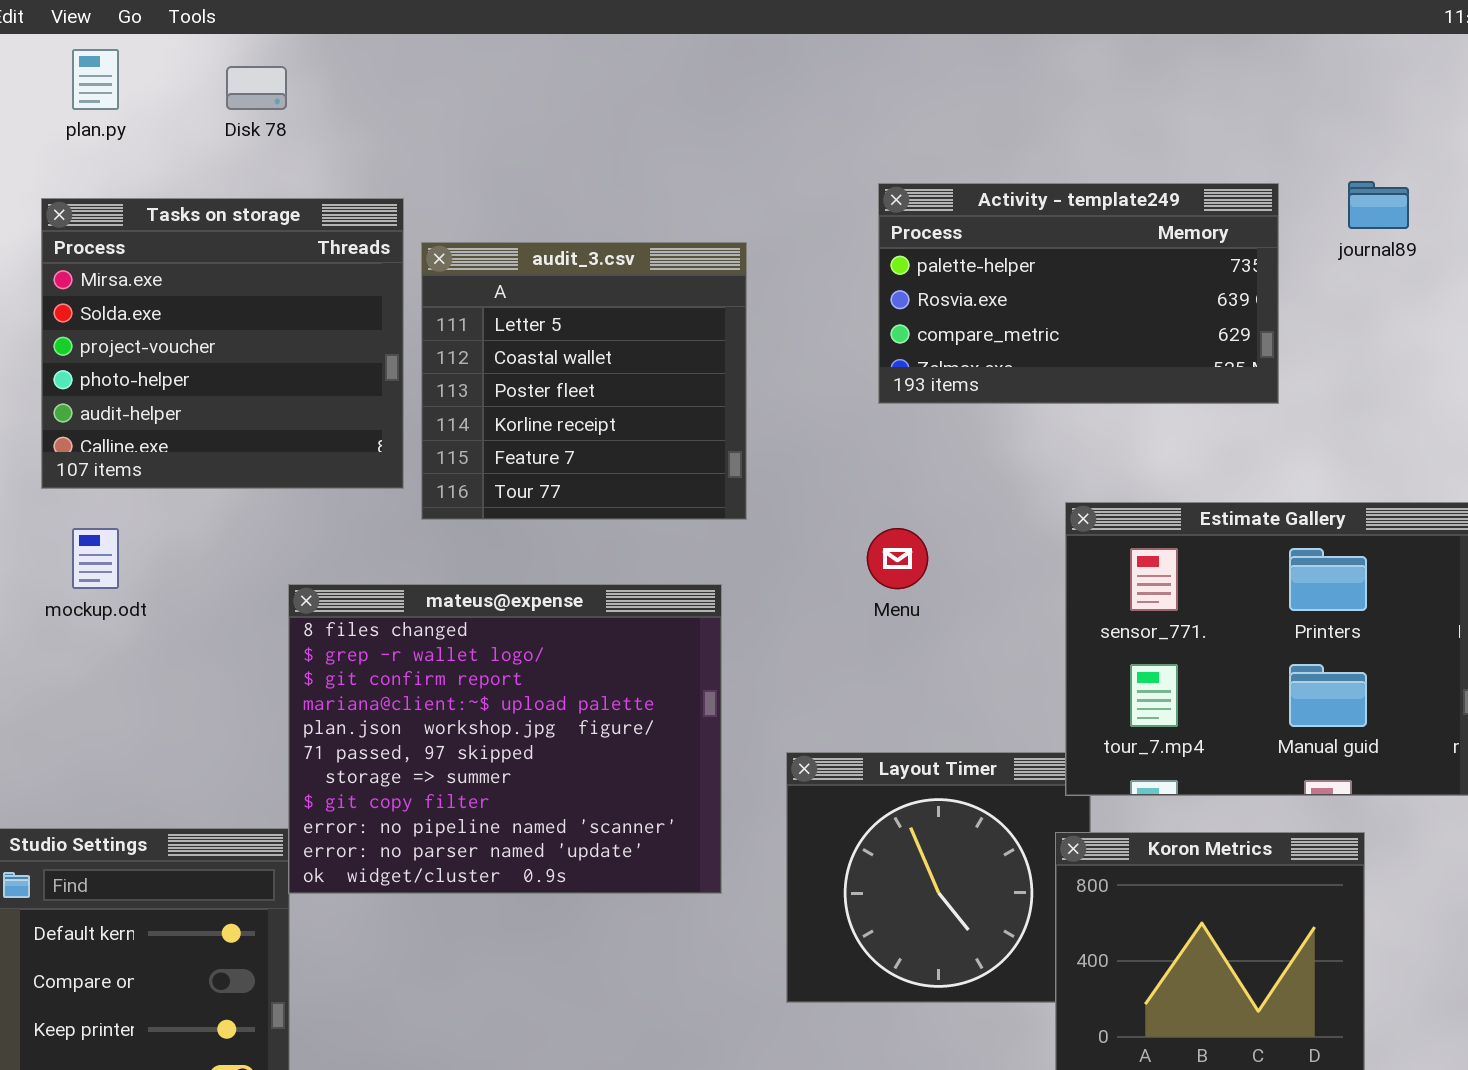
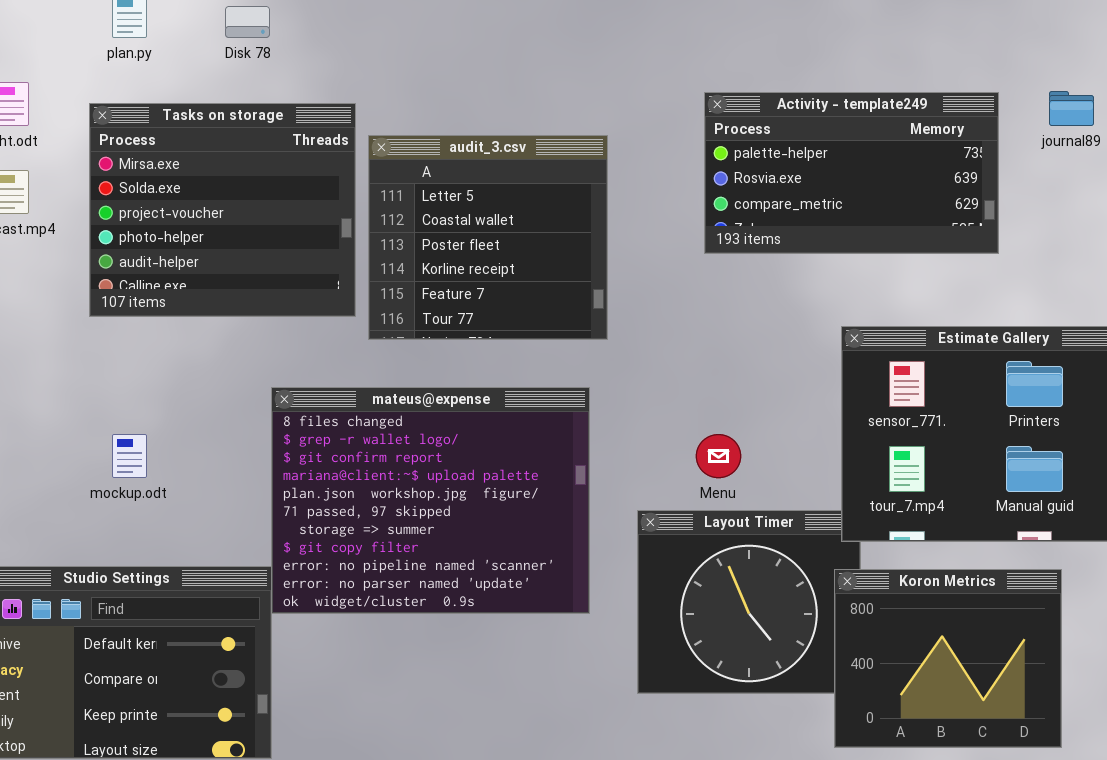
mockup.odt: [72,528,119,589] -> [112,434,147,478], moved
Menu: [867,528,928,589] -> [696,434,741,478], moved

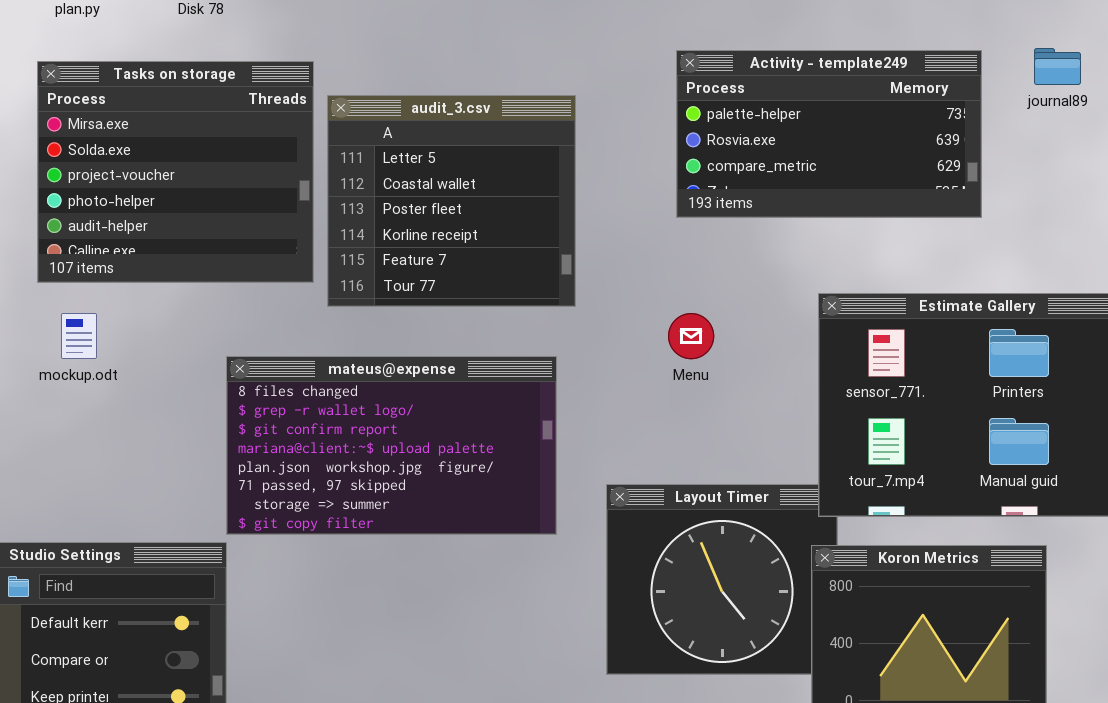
mateus@expense: [271,387,590,614] -> [226,356,557,535], resized
mockup.odt: [112,434,147,478] -> [61,313,97,359], moved
Menu: [696,434,741,478] -> [668,313,714,359], moved

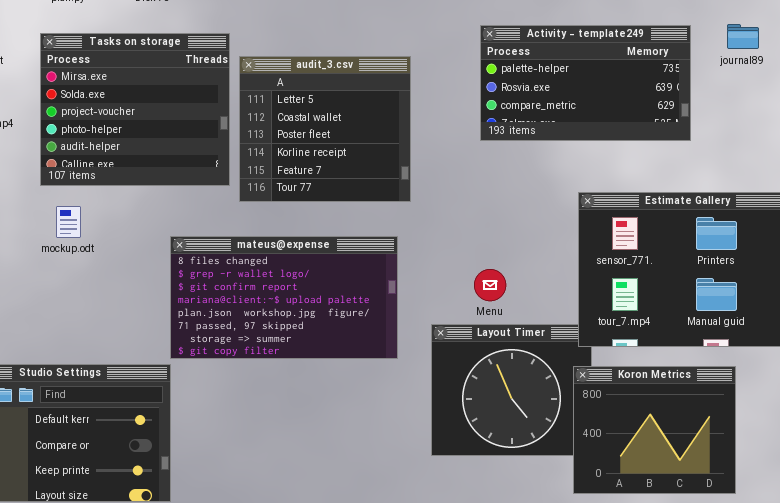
Menu: [668,313,714,359] -> [474,269,506,301], moved

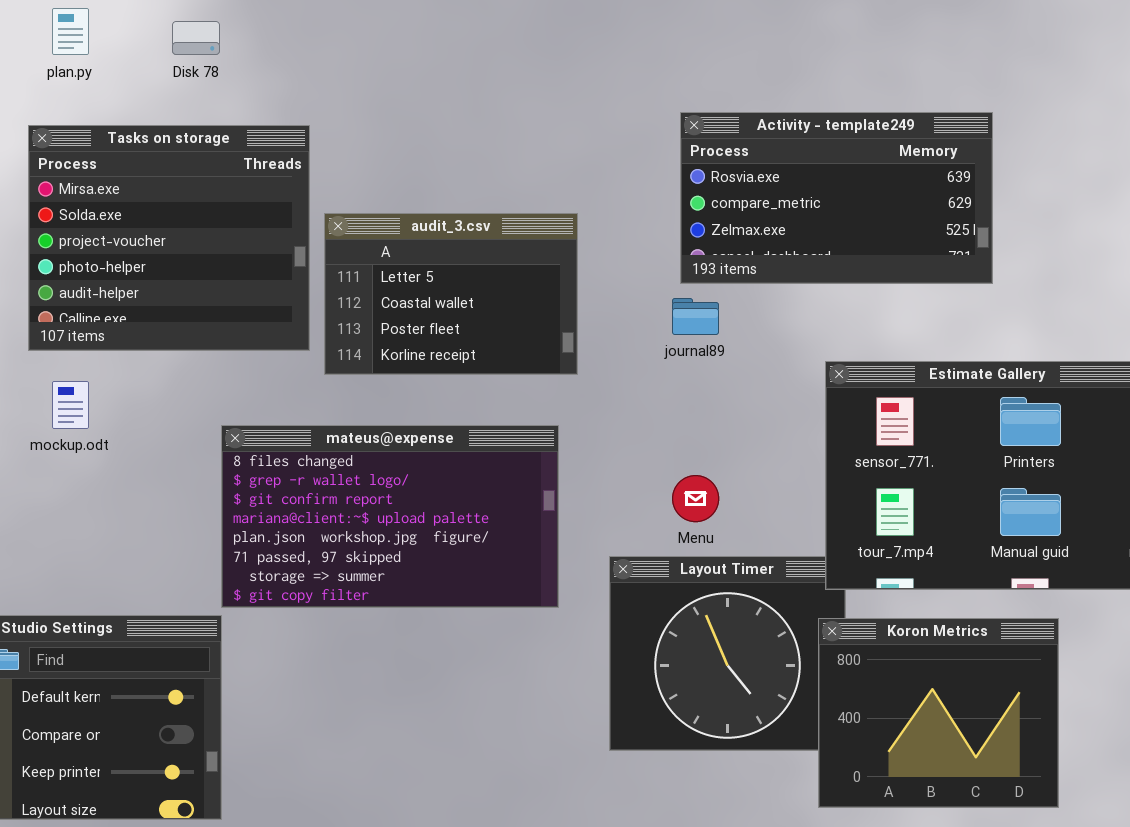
journal89: [727,24,759,49] -> [672,298,719,335], moved
Activity - template249: [480,25,691,141] -> [680,112,993,284], scrolled down 1 row
audit_3.csv: [239,56,411,202] -> [324,213,578,375], resized

